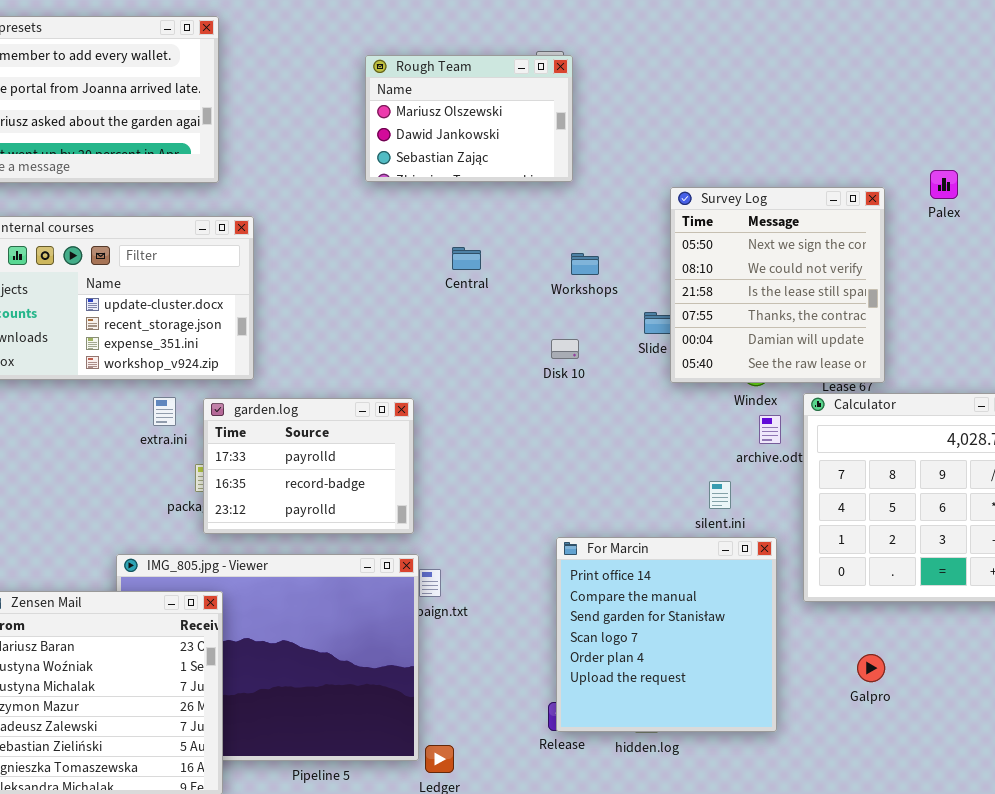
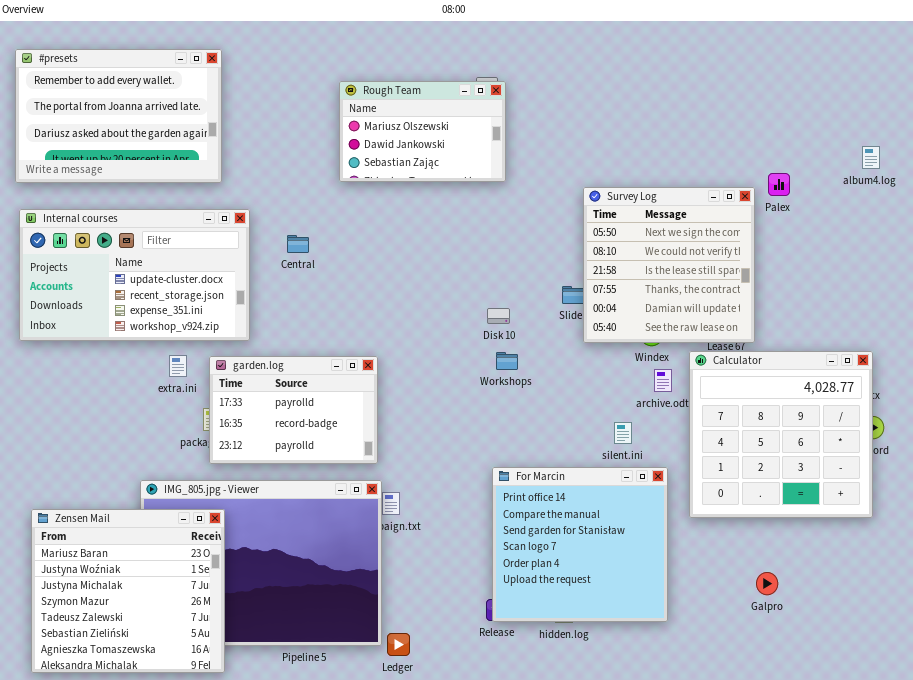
Palex: [930,170,958,199] -> [768,173,790,196], moved
Central: [452,247,481,270] -> [287,235,309,253], moved
Workshops: [571,253,599,275] -> [496,352,518,370], moved
Galpro: [857,654,885,682] -> [756,572,778,595], moved

